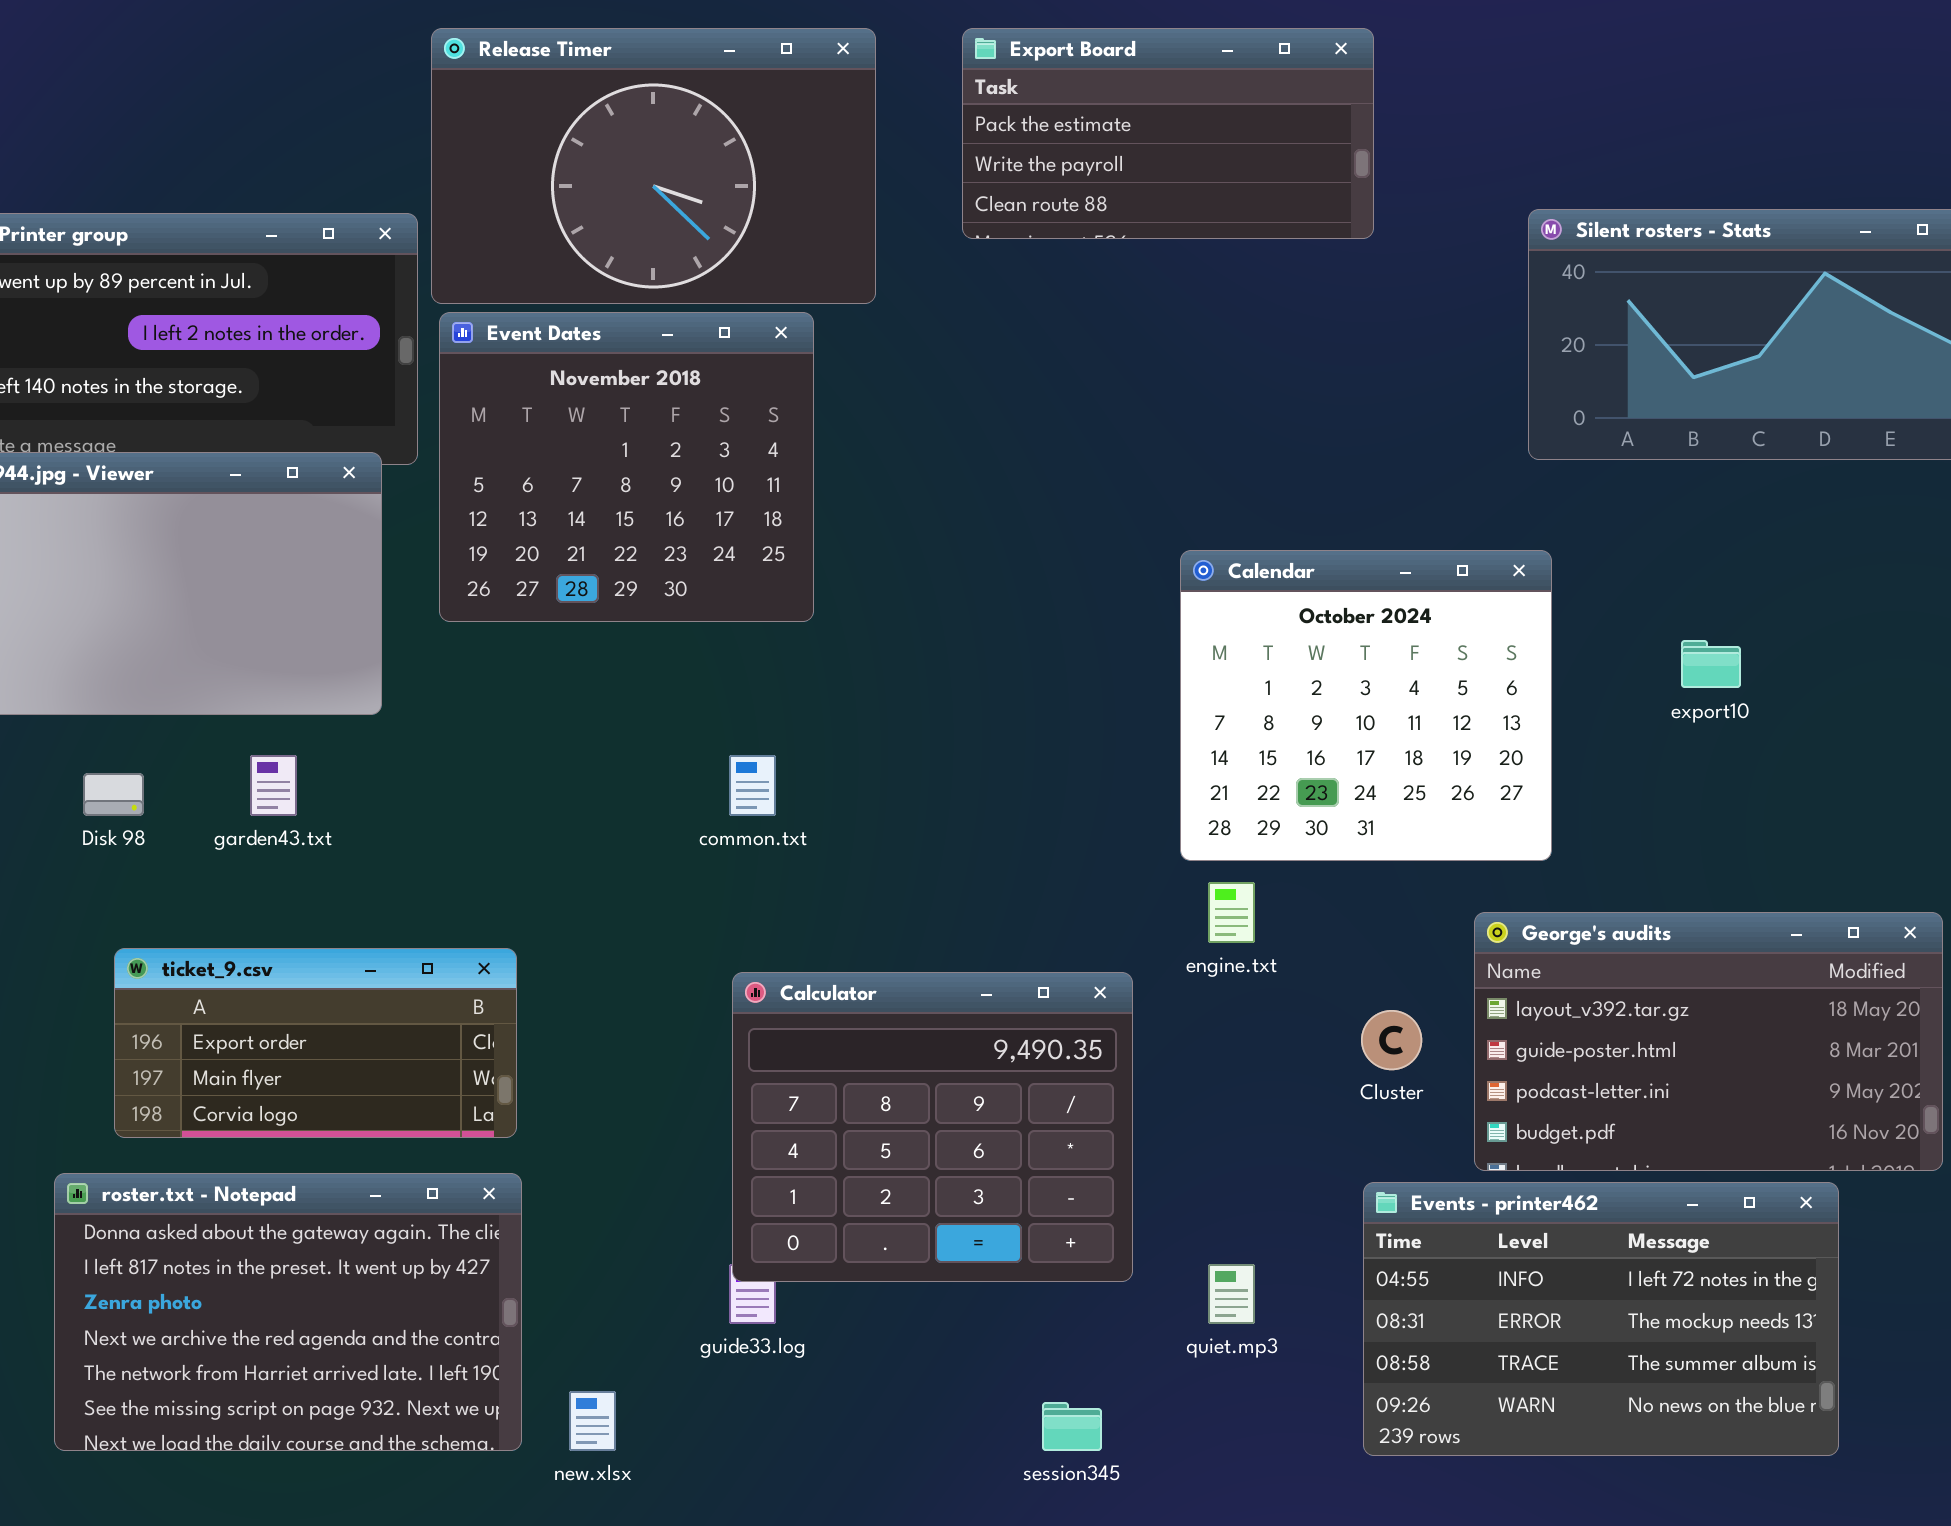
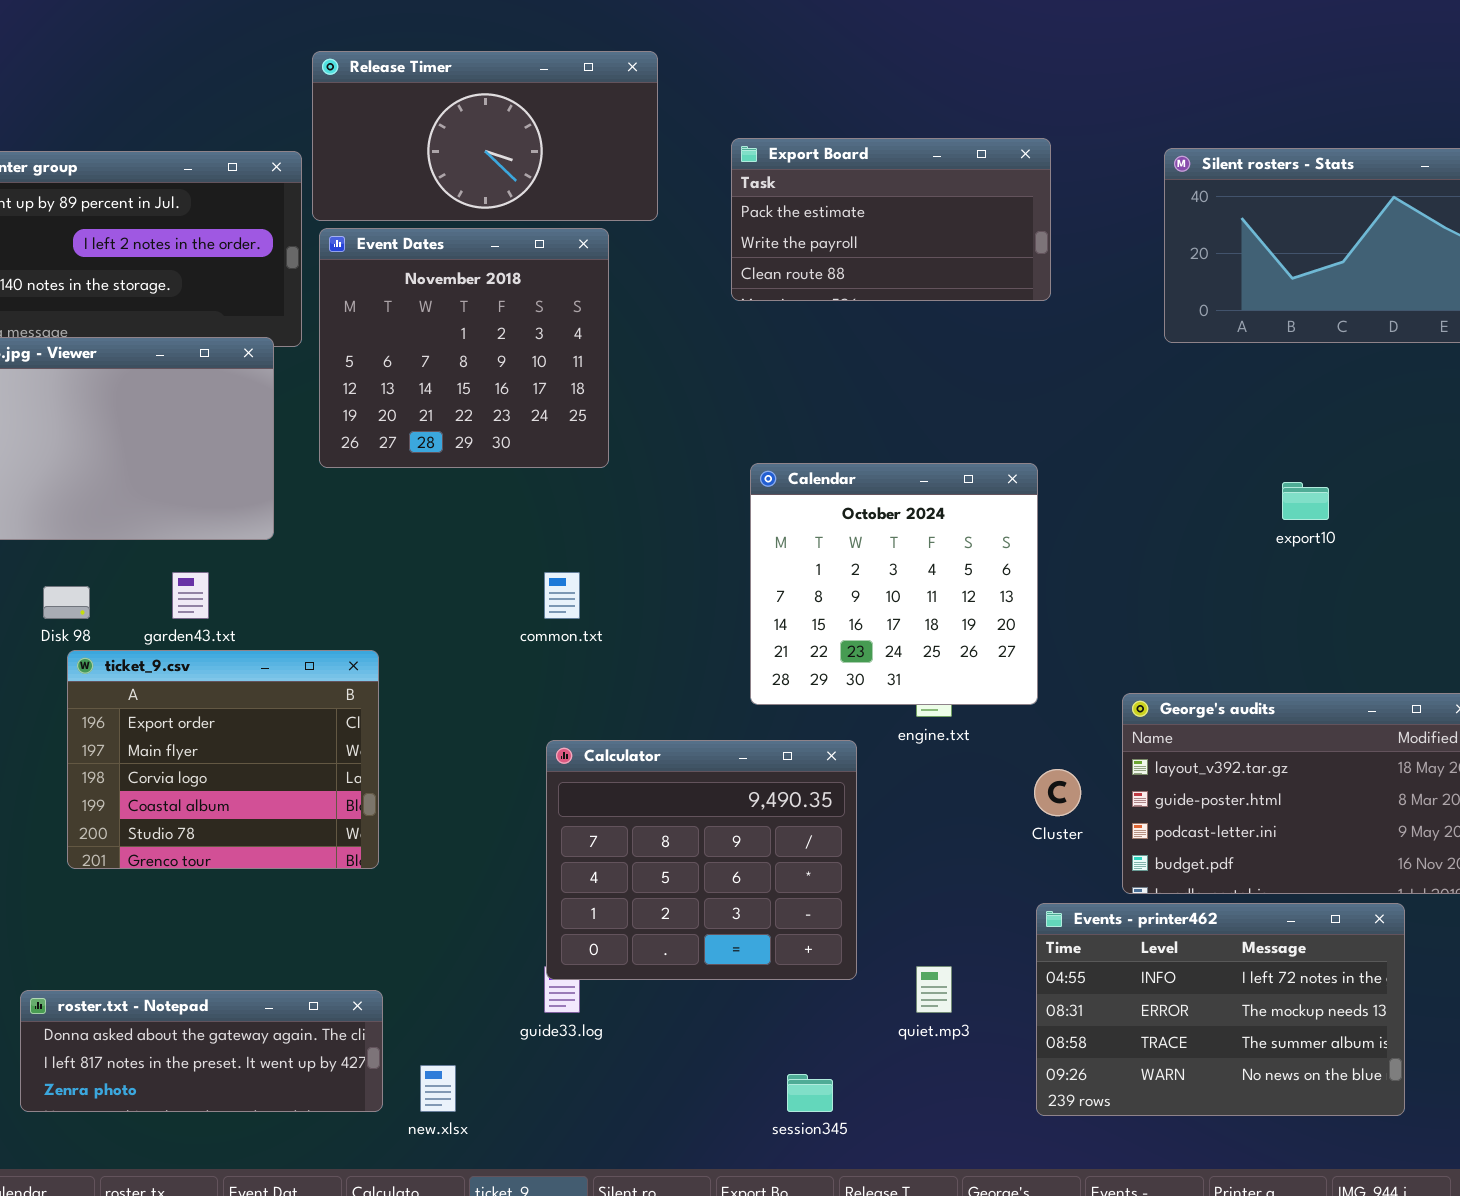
Release Timer: [431,28,876,304] -> [312,51,658,221], resized
Export Board: [962,28,1374,239] -> [731,138,1051,301], moved
Calendar: [1180,550,1552,861] -> [750,463,1038,705], moved
ticket_9.csv: [114,948,517,1138] -> [67,650,379,869], resized
roster.txt - Notepad: [54,1173,522,1451] -> [20,990,383,1112], resized

